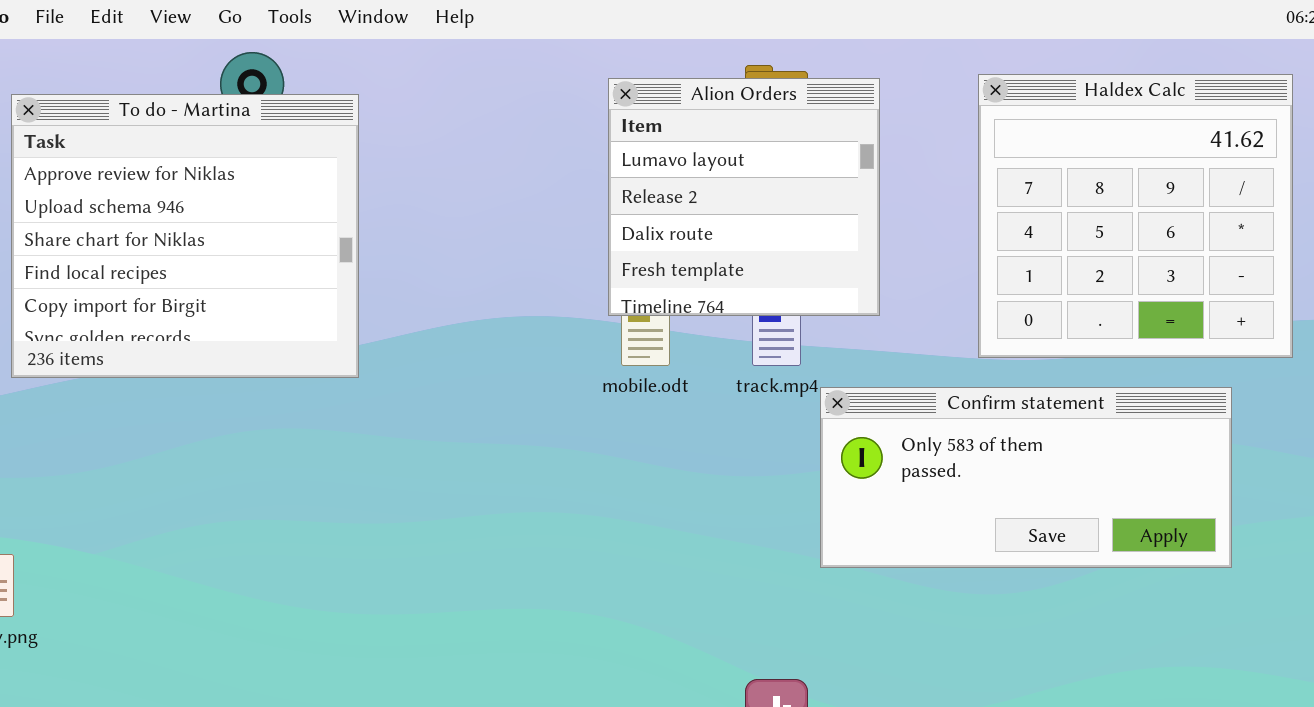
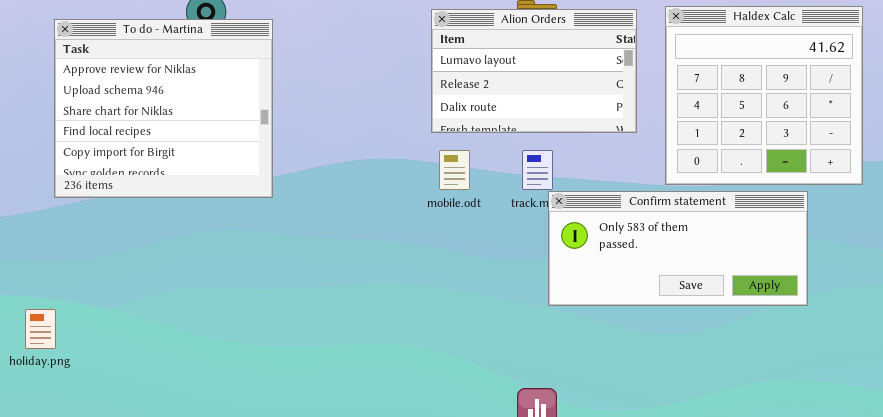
Alion Orders: [608,78,880,316] -> [431,9,637,133], resized
Confirm statement: [820,387,1232,568] -> [548,191,808,306], moved

